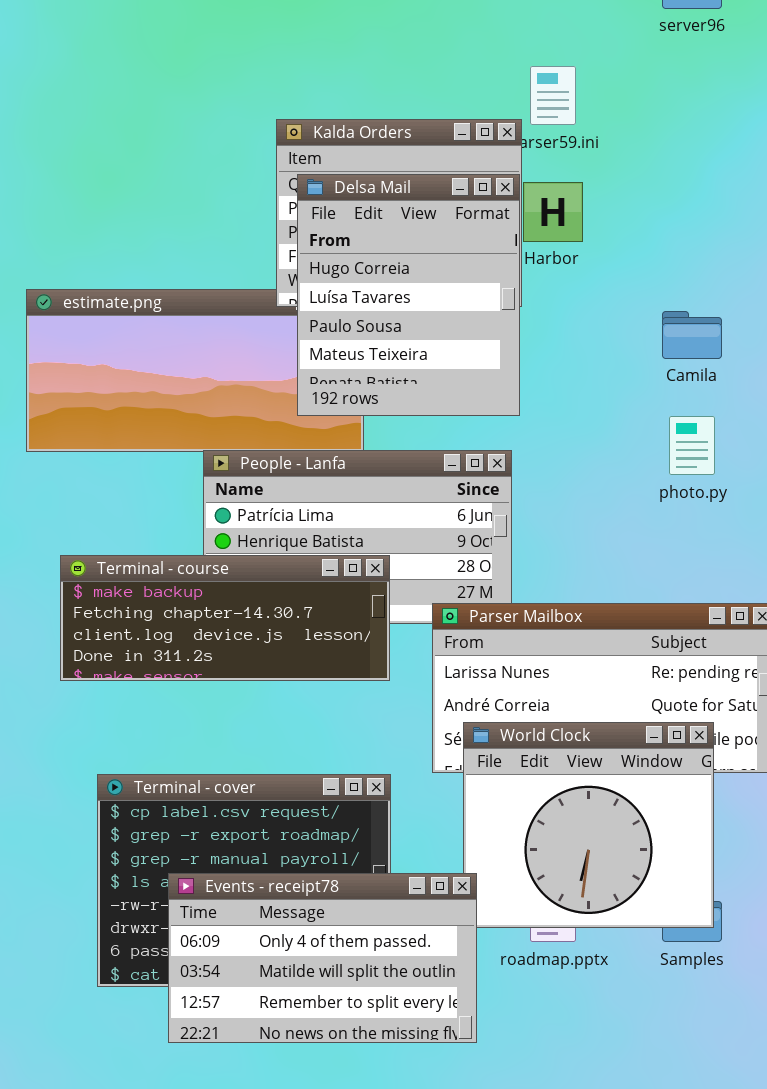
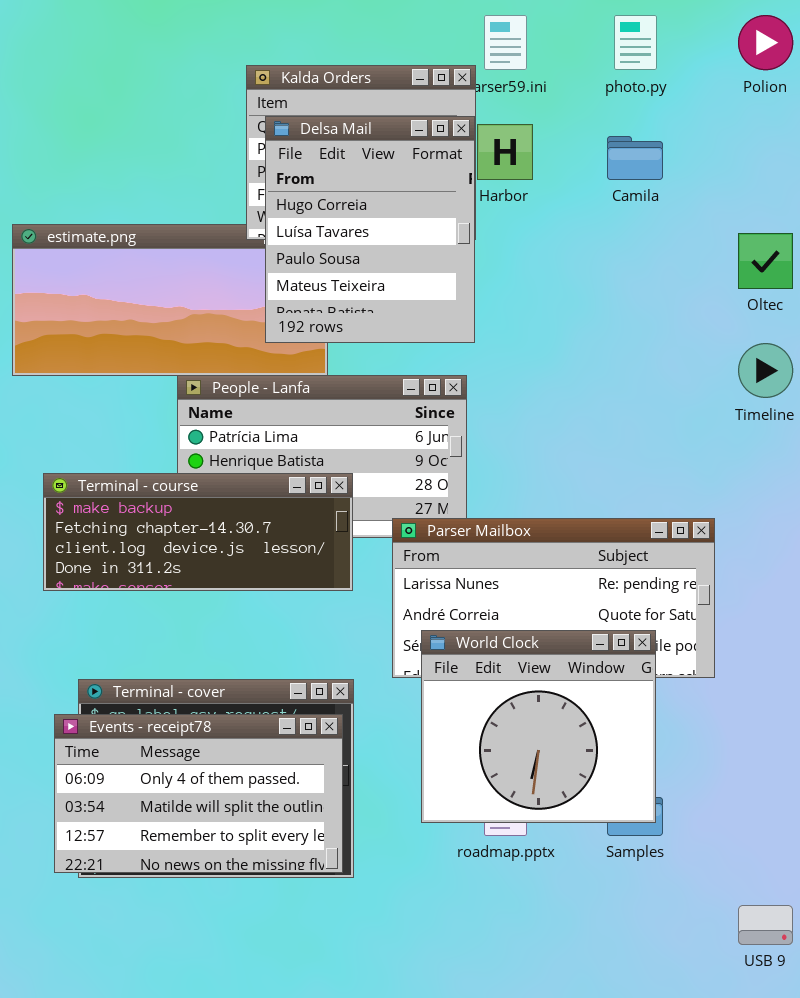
Camila: [662,311,722,359] -> [607,136,663,180], moved
photo.py: [669,416,715,475] -> [614,15,657,70], moved
Events - receipt78: [168,873,477,1043] -> [54,714,343,873], moved

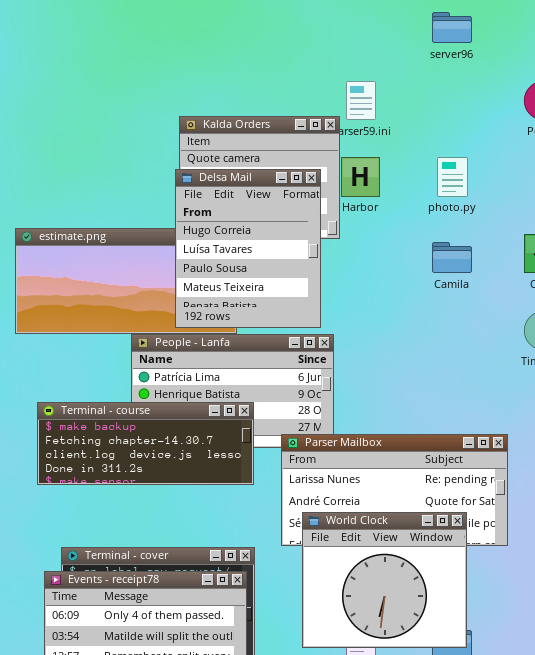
photo.py: [614,15,657,70] -> [437,157,468,197], moved
Delsa Mail: [265,116,475,343] -> [175,169,321,328], moved
Camila: [607,136,663,180] -> [432,242,472,273], moved

